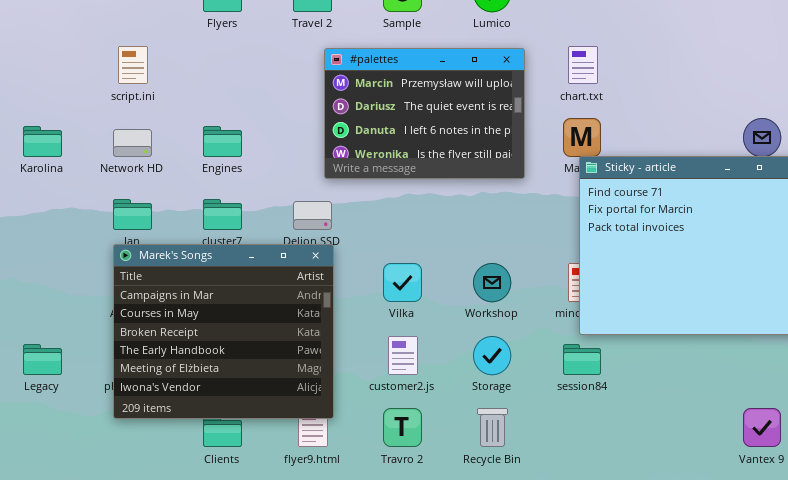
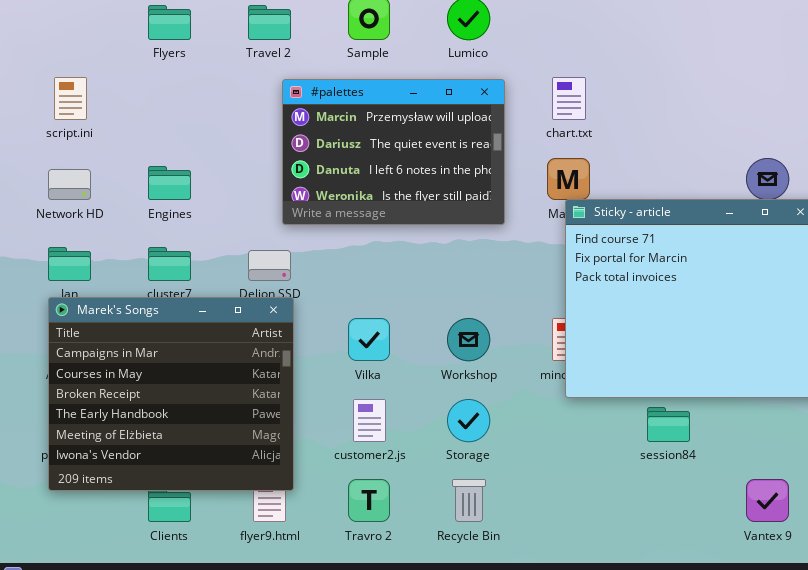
session84: [563,344,601,375] -> [647,407,690,442], moved

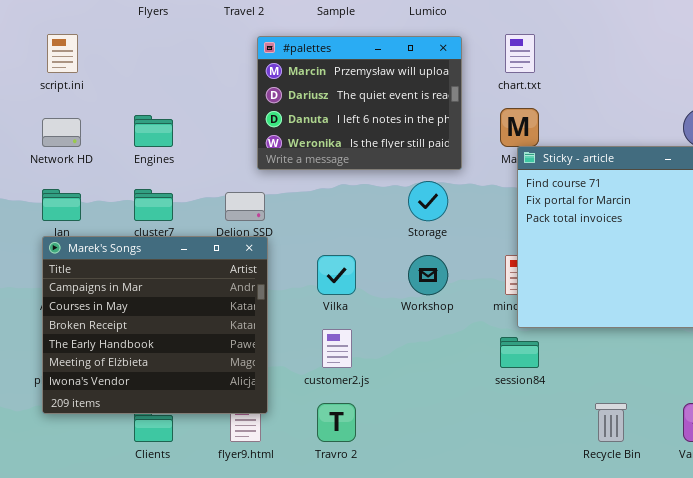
Storage: [447,399,490,442] -> [408,181,448,221], moved
session84: [647,407,690,442] -> [500,337,539,368], moved
Recycle Bin: [452,479,486,522] -> [595,403,627,442], moved

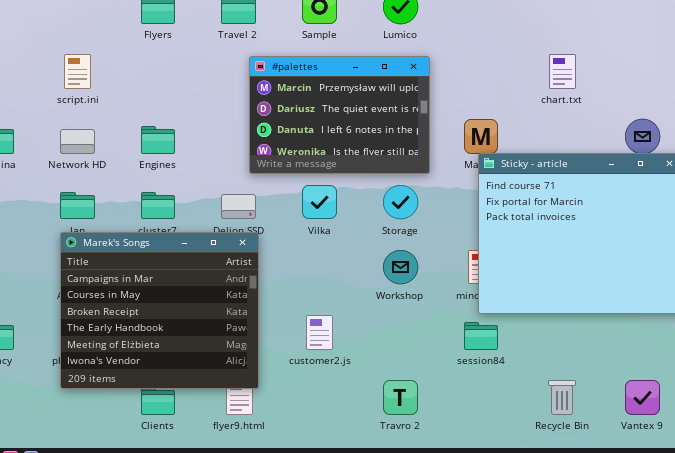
chart.txt: [505,34,535,73] -> [549,54,576,89], moved
Vilka: [317,255,356,295] -> [302,185,337,219], moved
Travro 2: [317,403,356,442] -> [383,380,418,415], moved

